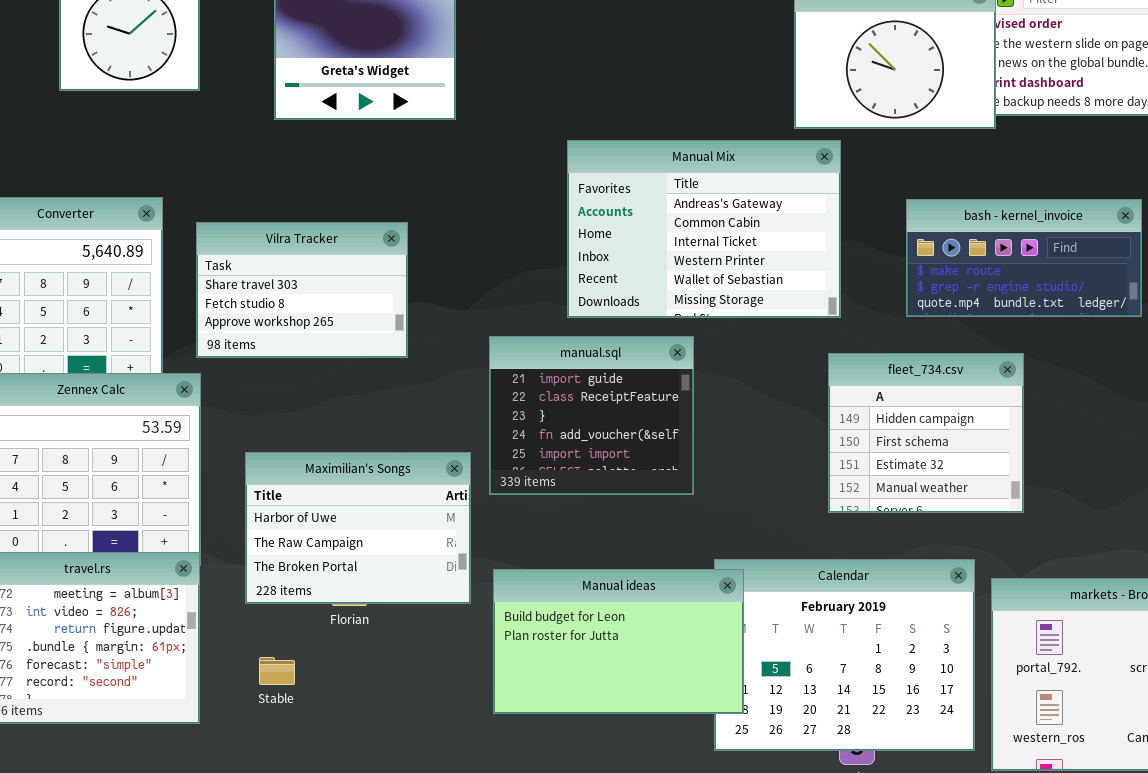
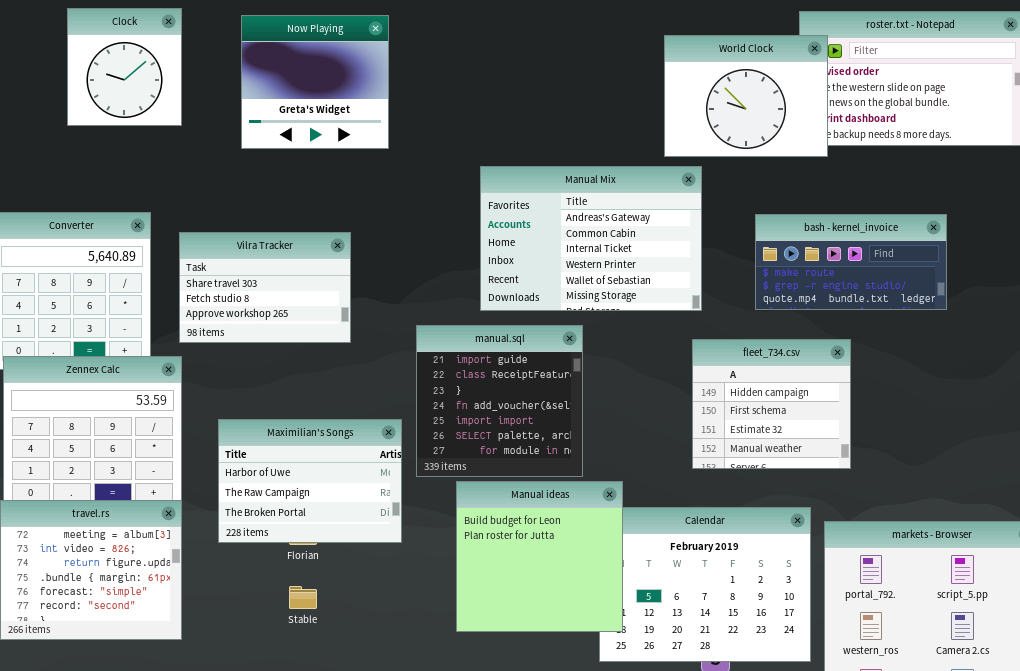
manual.sql: [489,336,694,495] -> [416,325,583,477], resized
Manual ideas: [493,569,744,714] -> [456,481,623,632], resized
Stable: [259,657,295,685] -> [289,586,317,609], moved

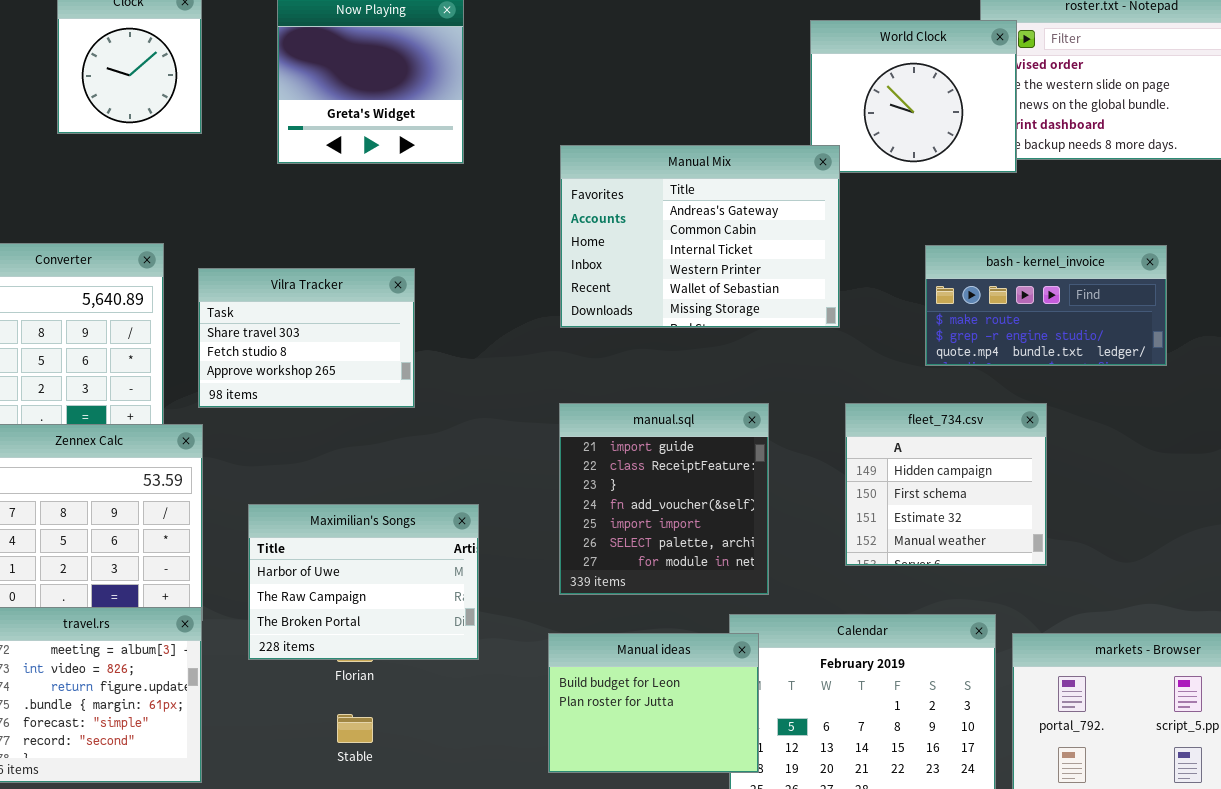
Manual Mix: [480,166,702,311] -> [560,145,840,328], moved
manual.sql: [416,325,583,477] -> [559,403,769,595], moved
Manual ideas: [456,481,623,632] -> [548,633,759,773], resized

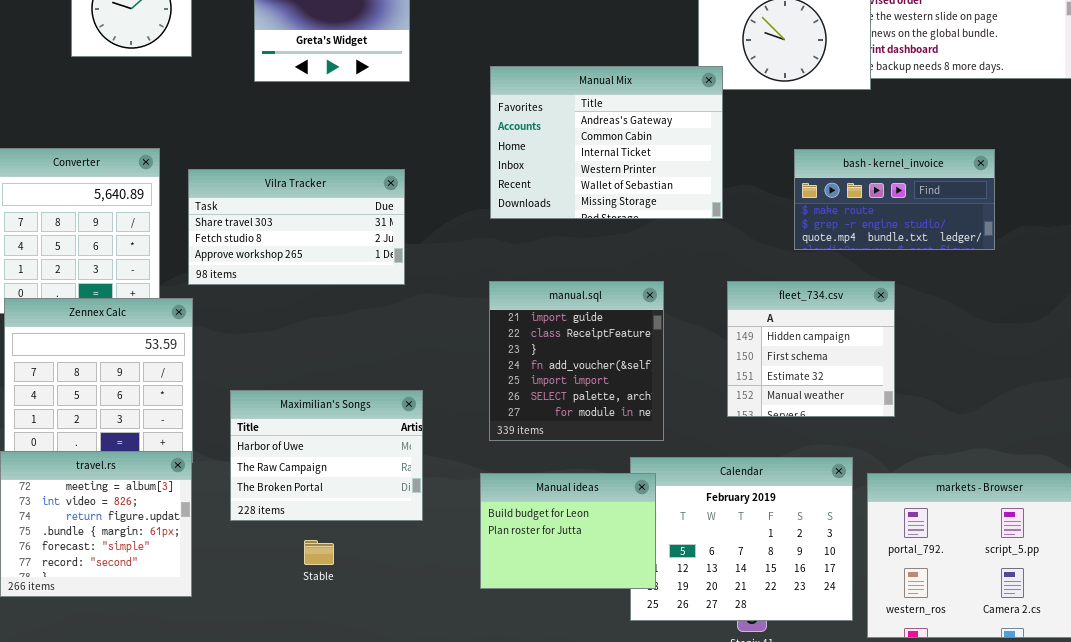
Vilra Tracker: [198,268,415,408] -> [188,169,405,285], resized
Maximilian's Songs: [248,504,479,660] -> [230,390,423,521], moved

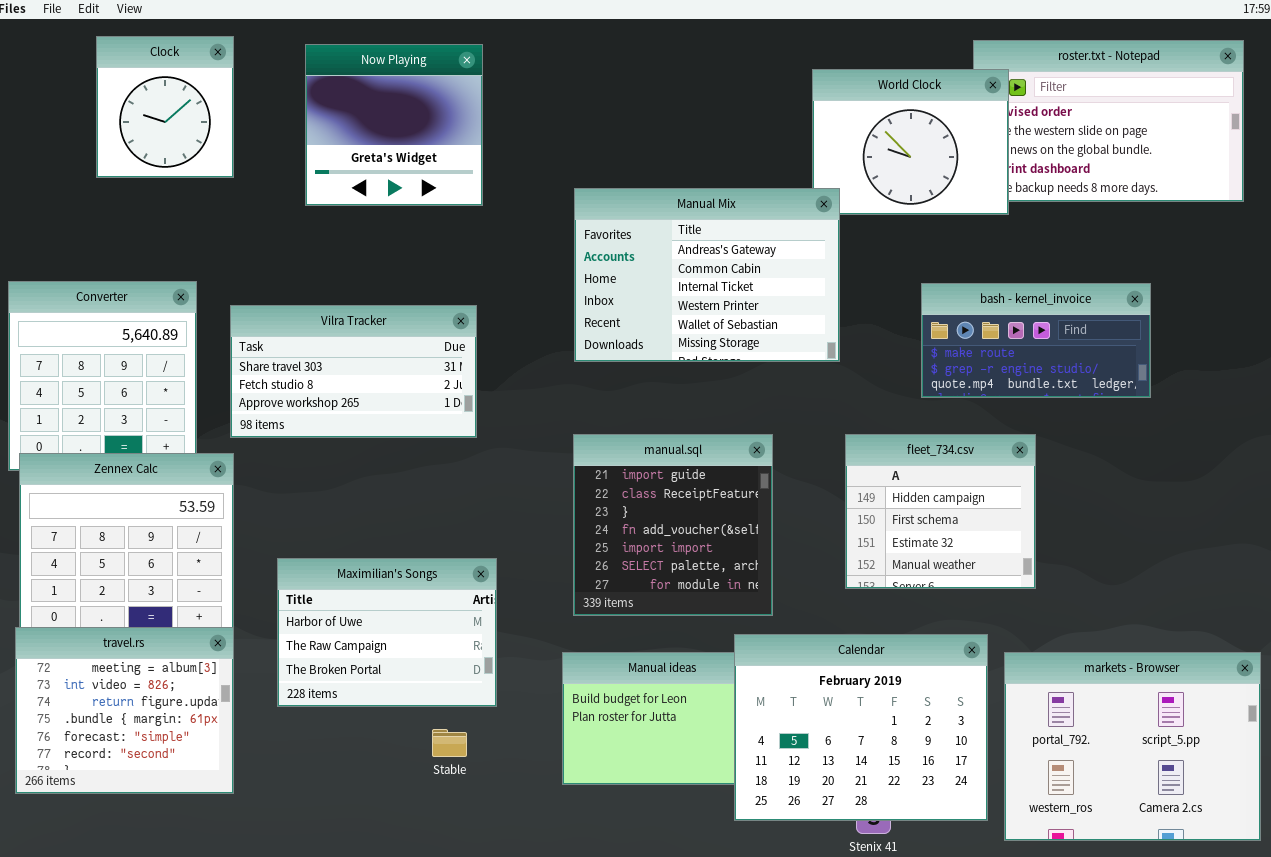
Calendar: [630,457,853,621] -> [734,634,988,821], raised
Stable: [304,540,334,565] -> [432,729,467,757], moved

